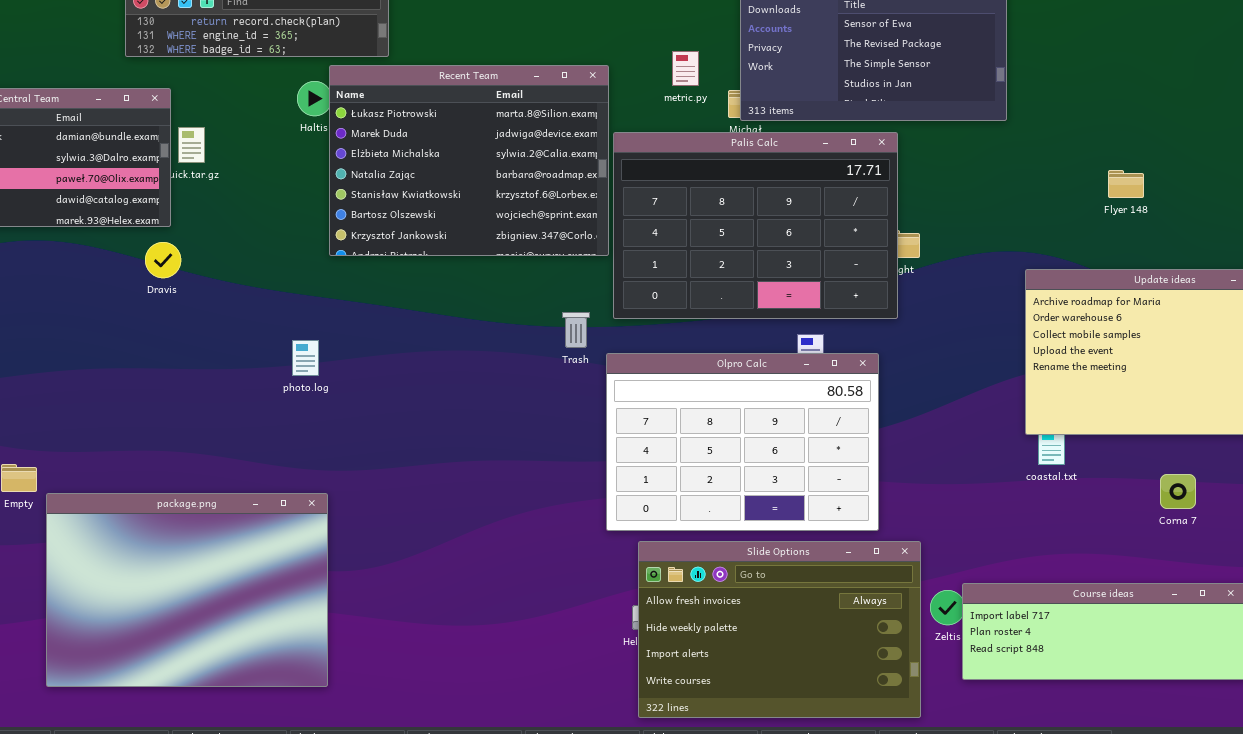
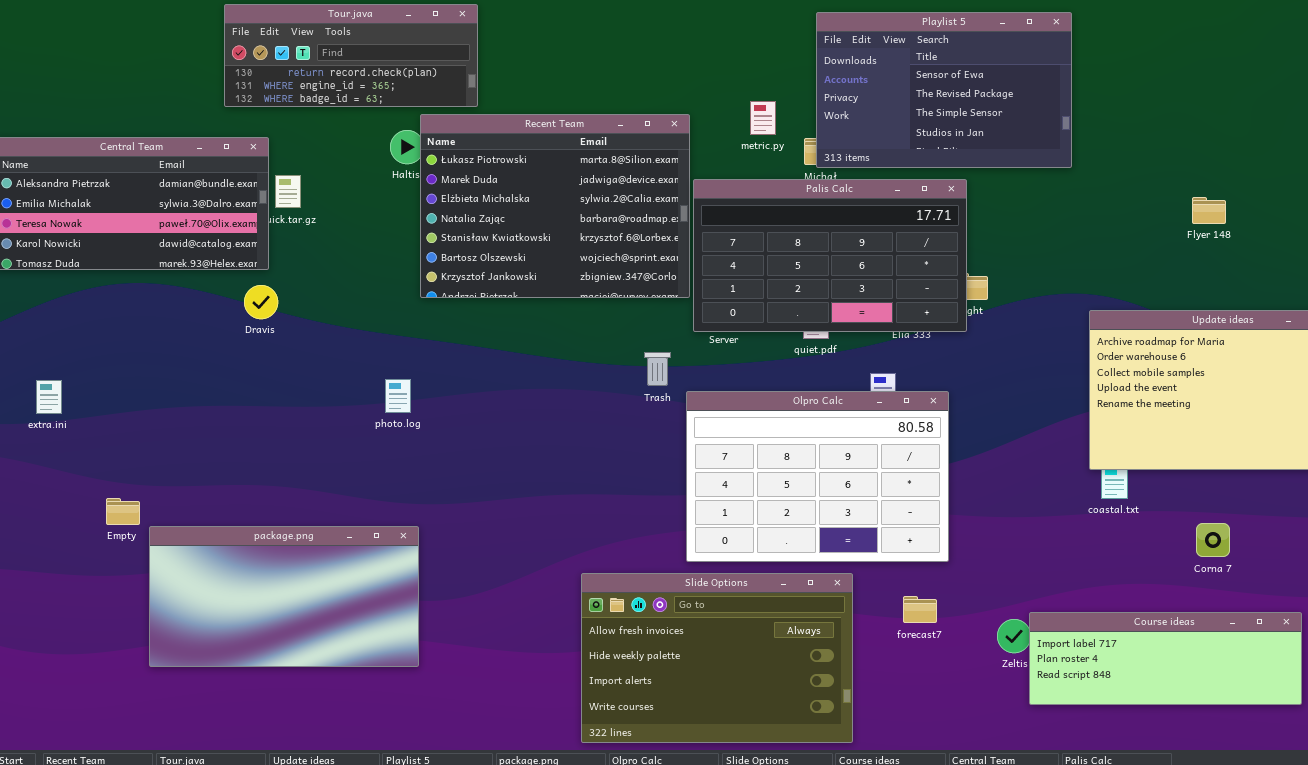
Palis Calc: [613,132,898,319] -> [693,179,967,332], resized
Flyer 148: [1108,170,1144,198] -> [1192,197,1226,224], moved
Corna 7: [1160,474,1196,509] -> [1196,523,1230,557], moved
package.png: [46,493,328,687] -> [149,526,419,667], resized
Slide Options: [638,541,921,718] -> [581,573,853,743], moved

